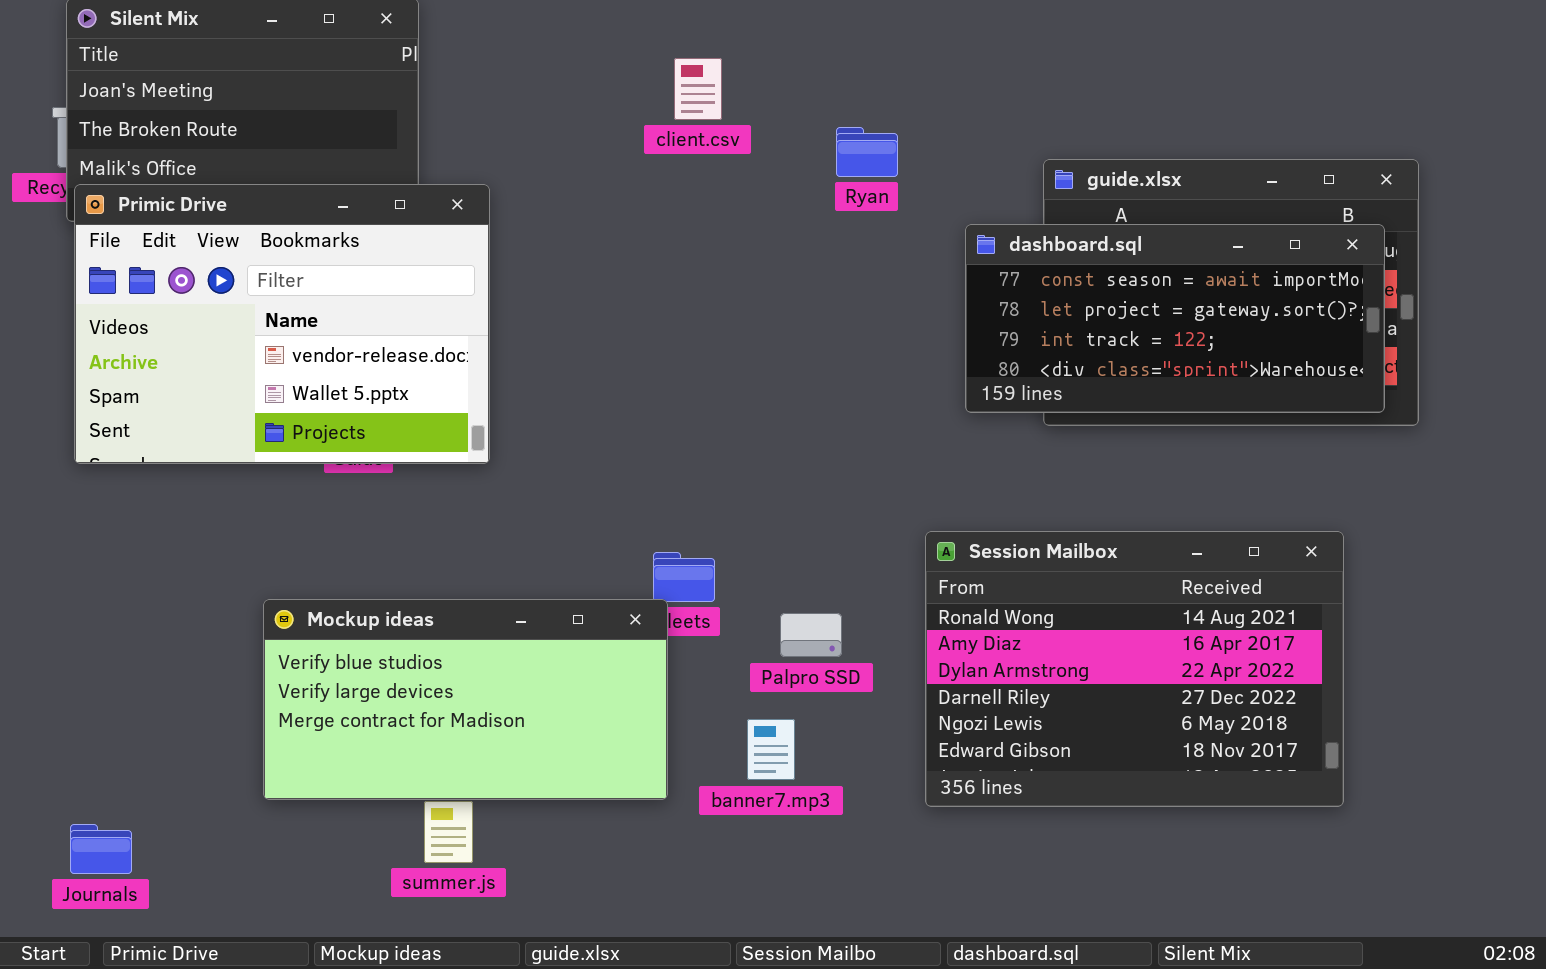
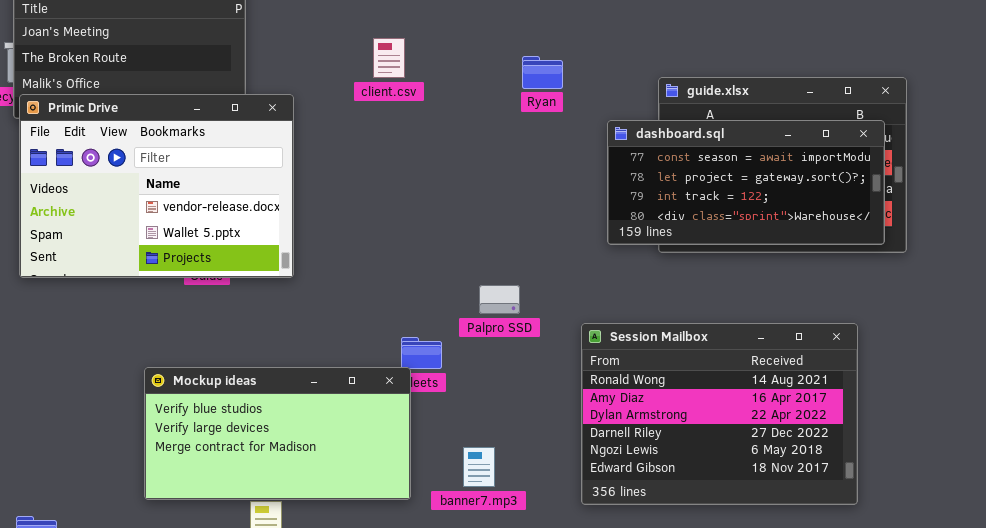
client.csv: [674,58,722,120] -> [373,38,405,78], moved
Palpro SSD: [780,613,842,657] -> [479,285,520,314], moved

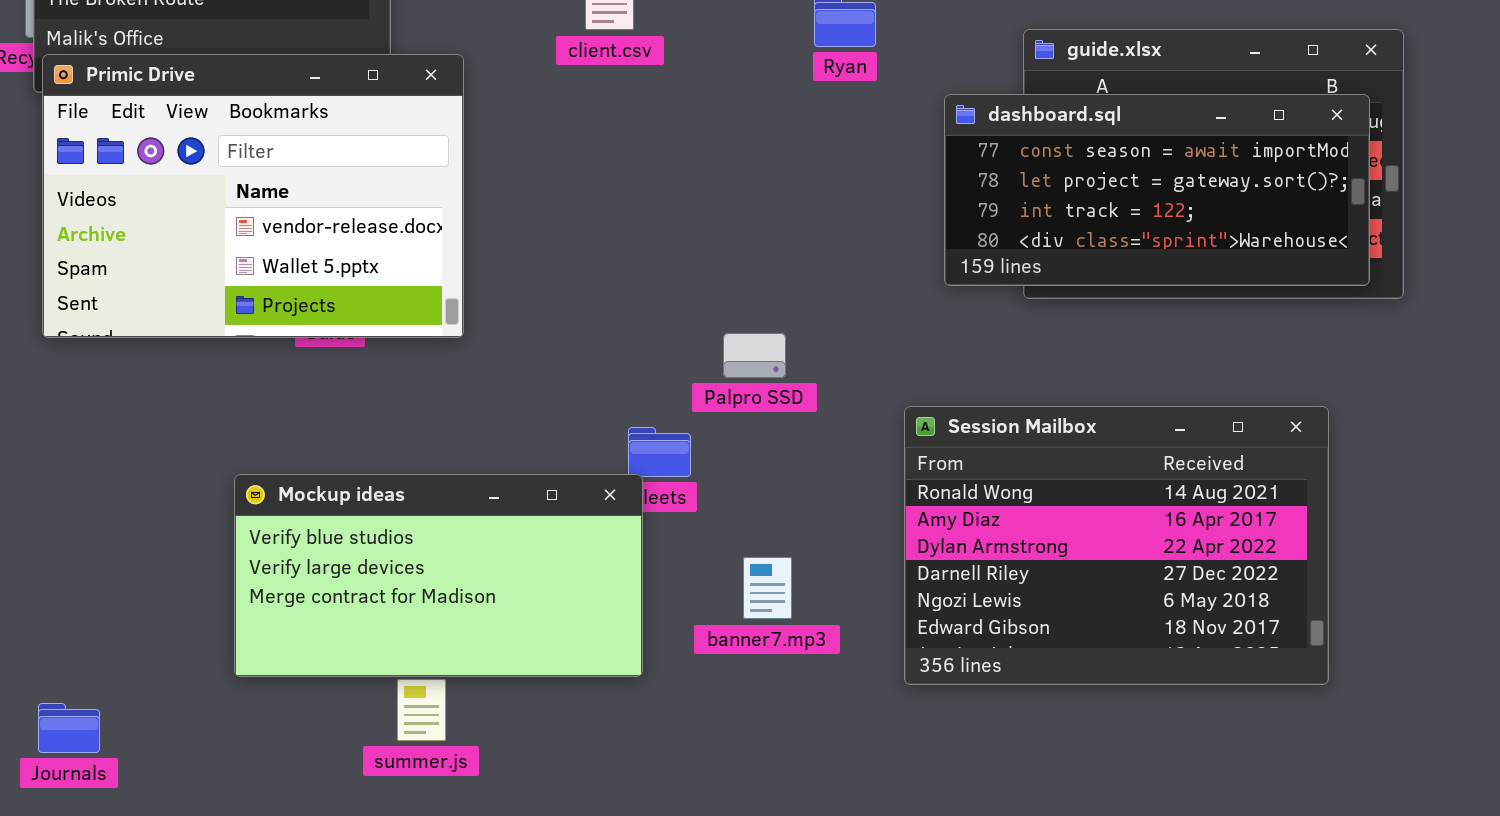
Palpro SSD: [479,285,520,314] -> [723,333,786,378], moved
banner7.mp3: [463,447,495,487] -> [743,557,792,619], moved

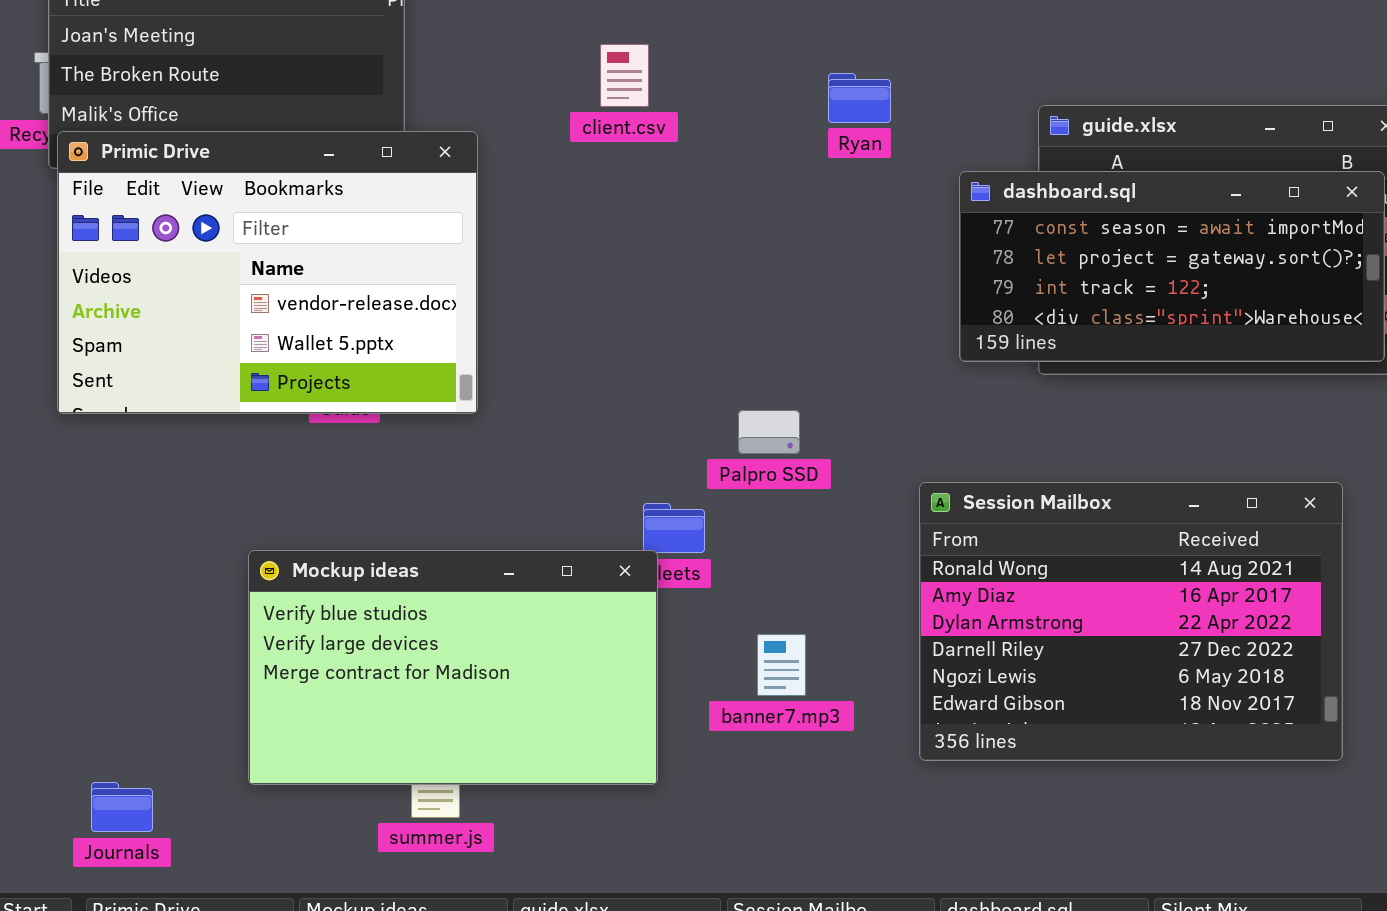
Mockup ideas: [234,474,643,677] -> [248,550,658,785], resized
Journals: [38,703,100,753] -> [91,782,153,832], moved

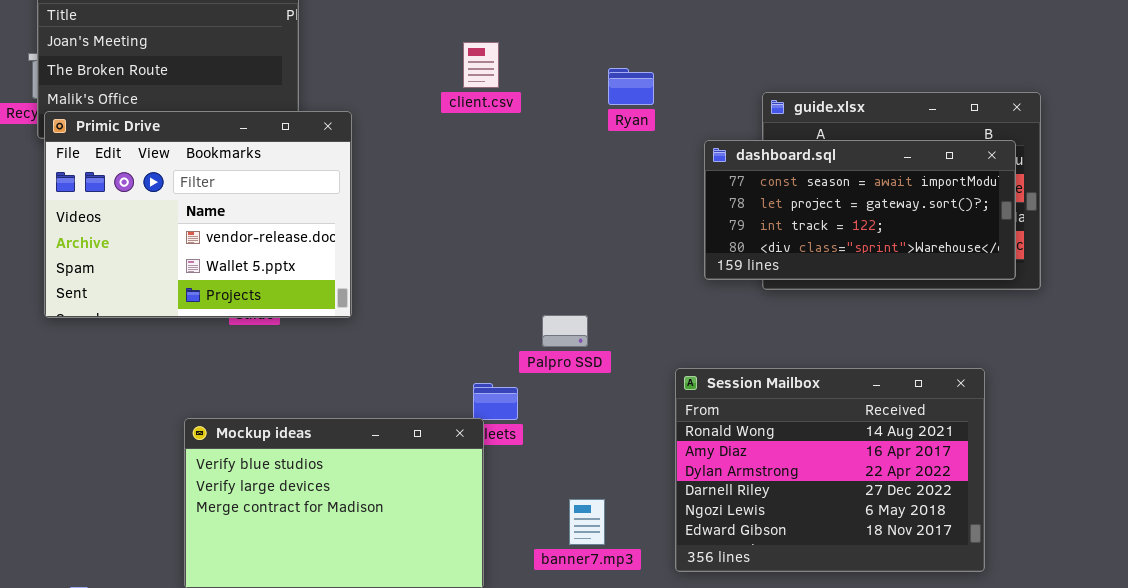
client.csv: [600,44,649,107] -> [463,42,499,88], moved
banner7.mp3: [757,634,806,696] -> [569,499,605,545], moved

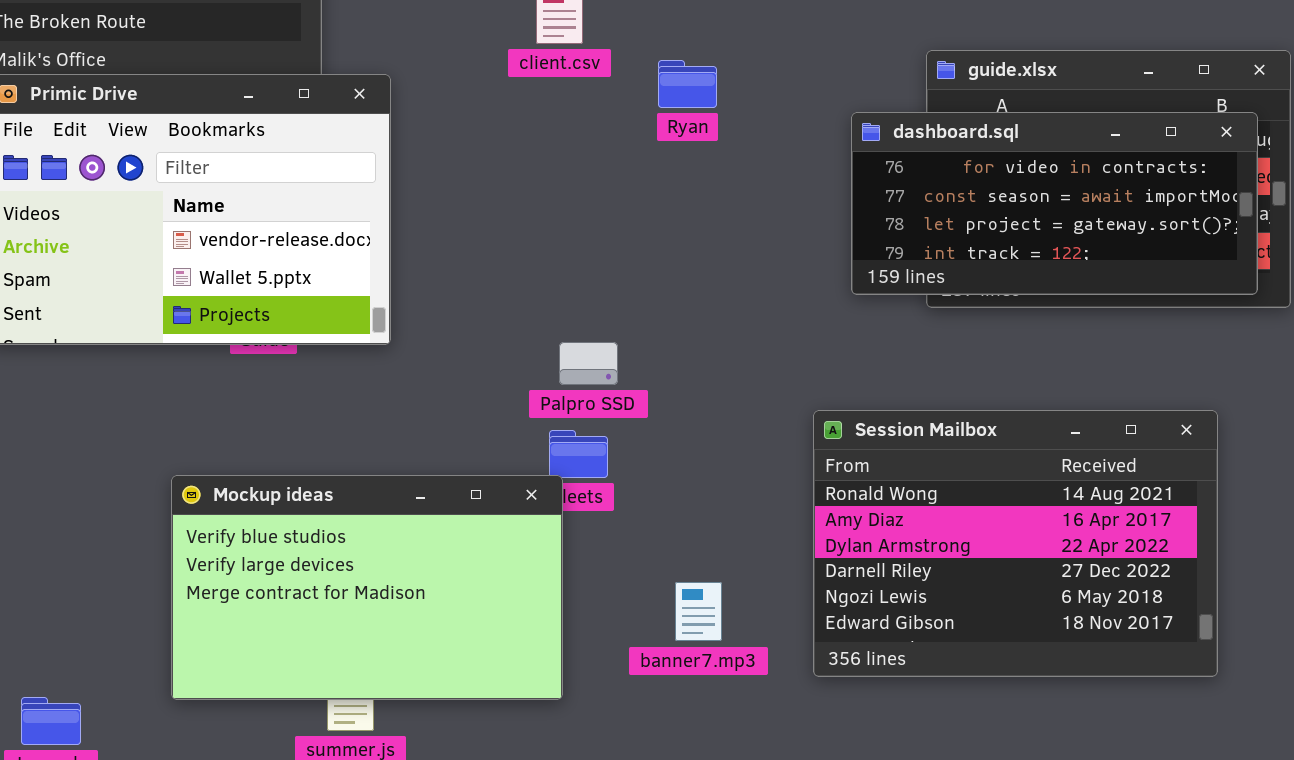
Ryan: [608,68,654,105] -> [658,60,717,108], moved
dashboard.sql: [704,140,1016,280] -> [851,112,1258,295], scrolled up 1 row
Palpro SSD: [542,315,588,347] -> [559,342,618,385], moved

